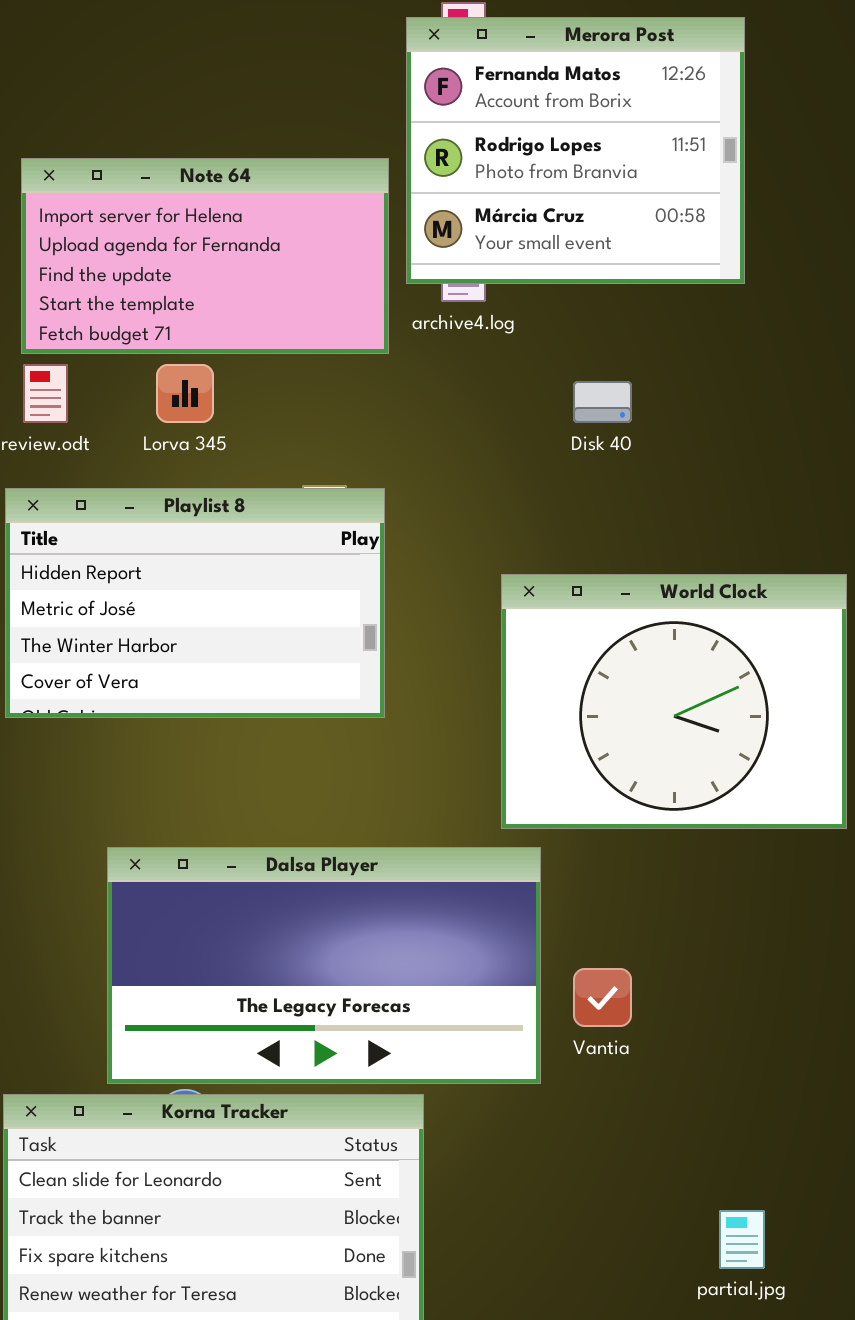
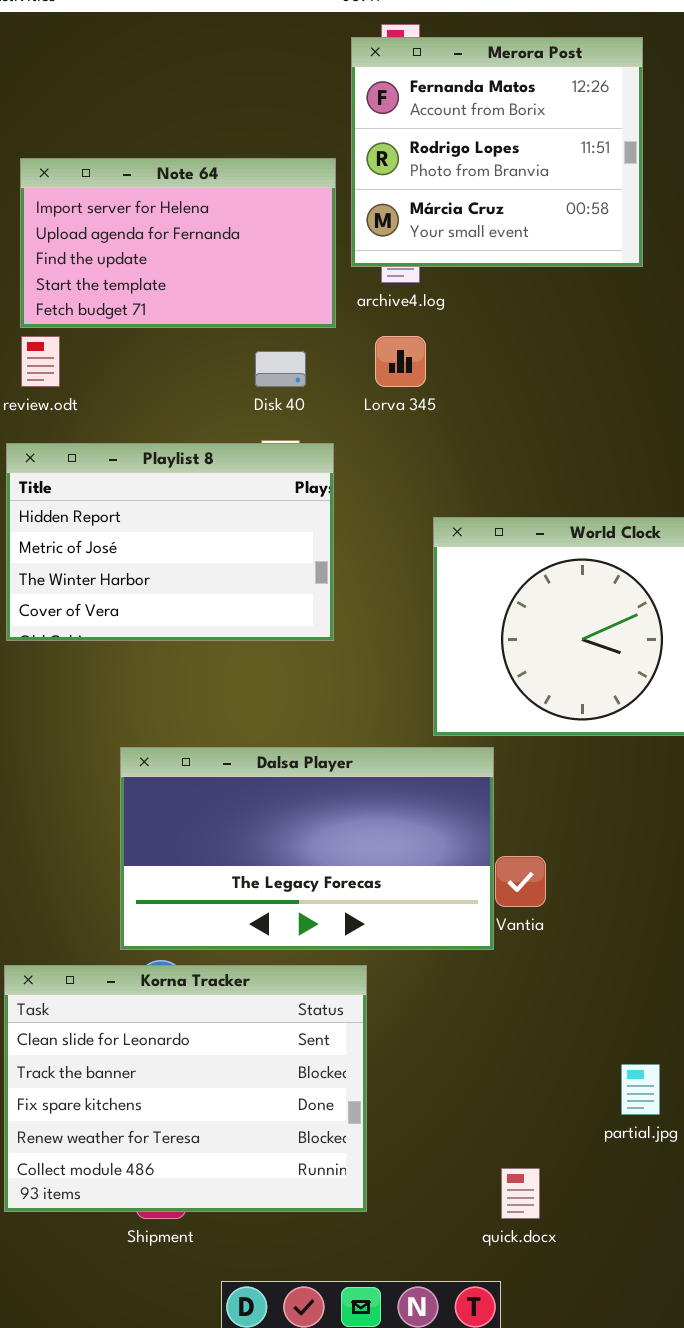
Lorva 345: [156,364,214,423] -> [375,336,426,387], moved
Disk 40: [573,381,632,423] -> [255,351,306,387], moved
Dalsa Player: [107,847,541,1084] -> [120,747,494,950], moved

